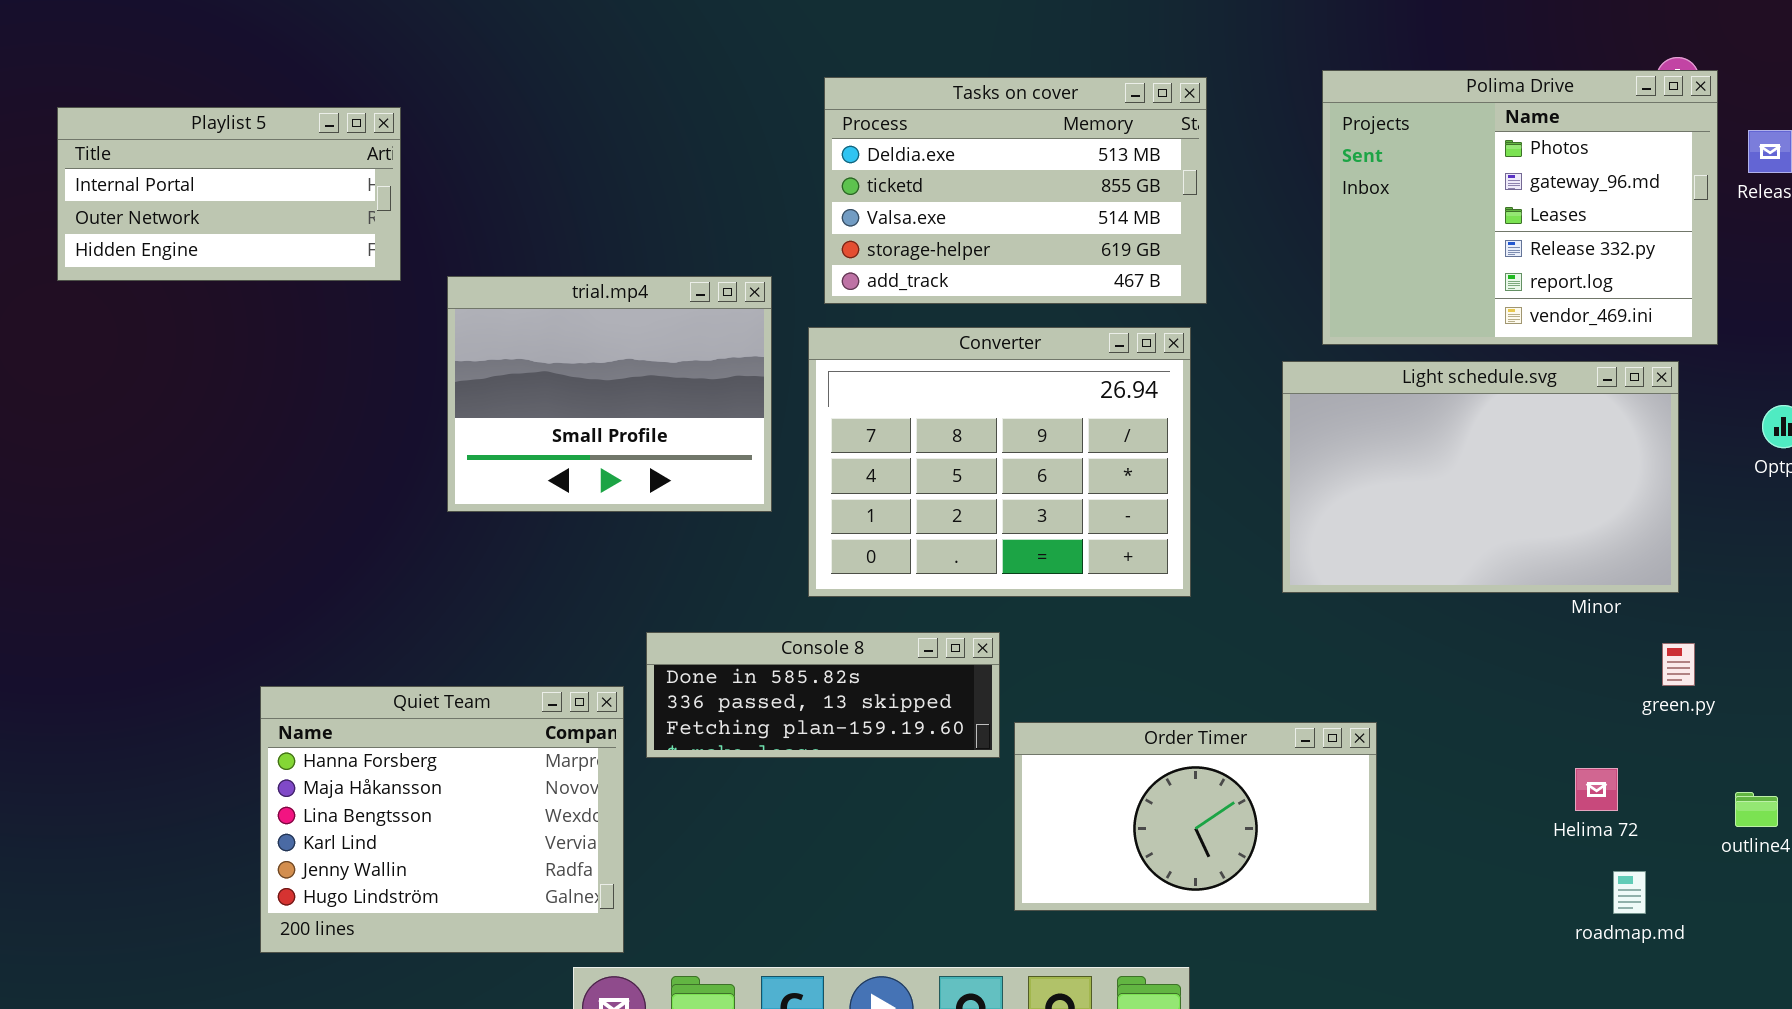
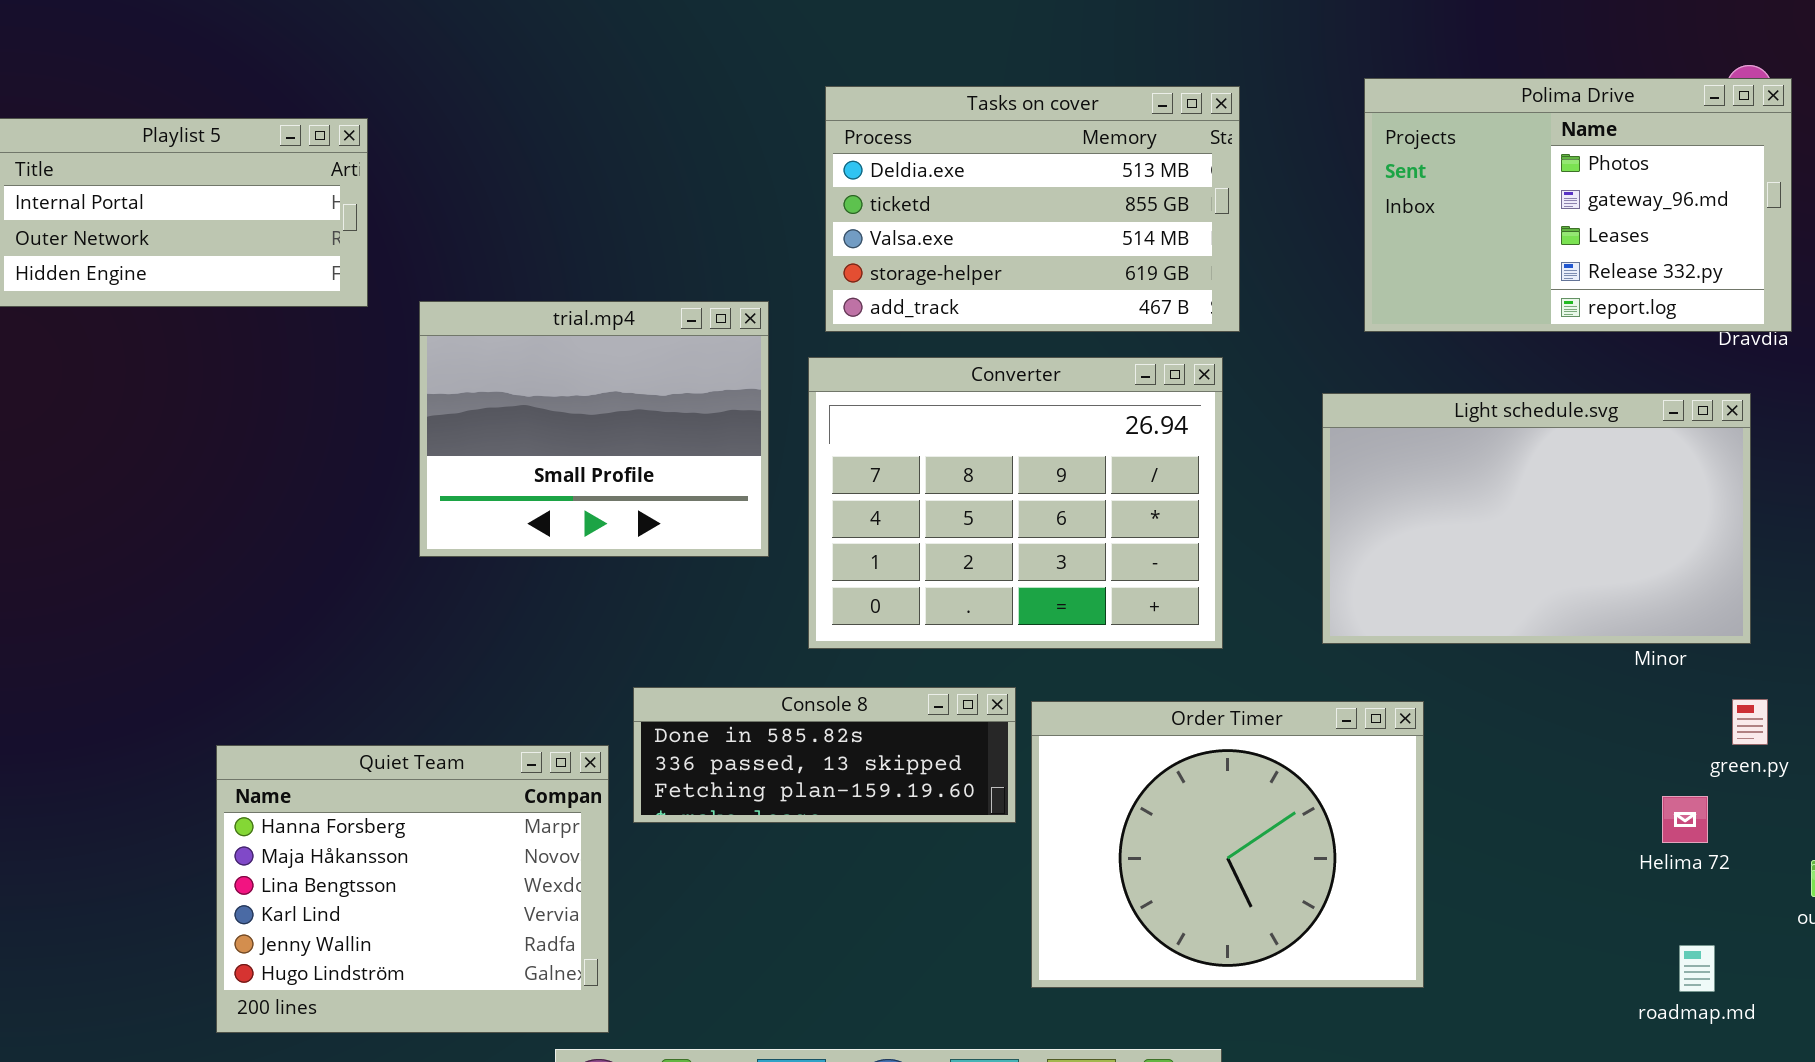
Polima Drive: [1322,70,1718,345] -> [1364,78,1792,332], resized
Order Timer: [1014,722,1377,911] -> [1031,701,1424,988], resized
Helima 72: [1575,768,1618,811] -> [1662,796,1708,843], moved

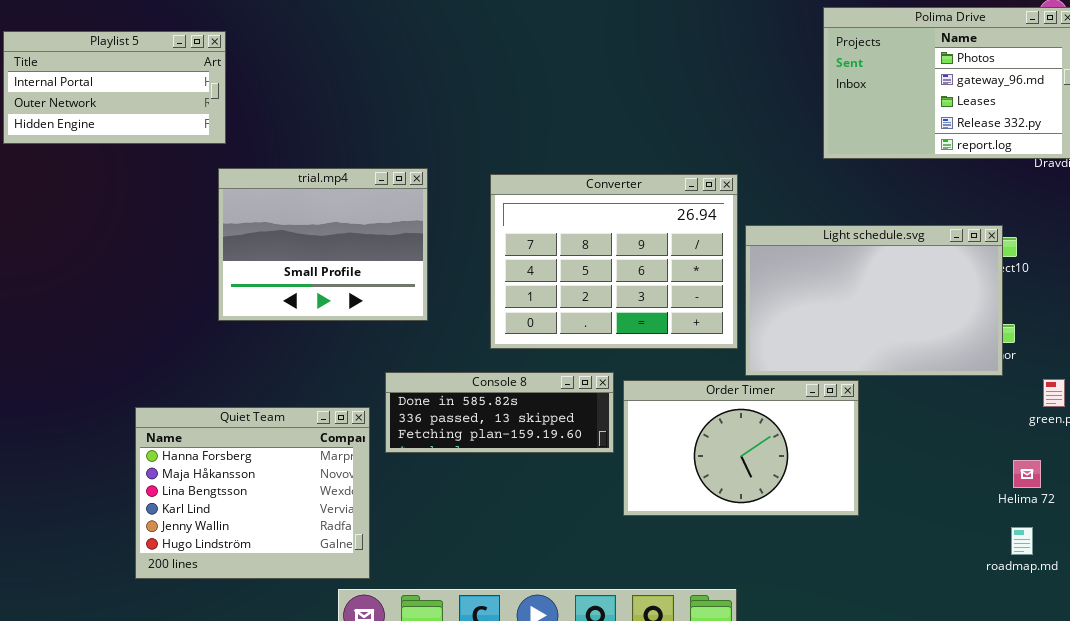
Tasks on cover: [825,86,1240,332] -> none, closed
trial.mp4: [419,301,769,557] -> [218,168,428,321], moved
Light schedule.svg: [1322,393,1751,644] -> [745,225,1003,376], moved
Order Timer: [1031,701,1424,988] -> [623,380,859,516], resized
Helima 72: [1662,796,1708,843] -> [1013,460,1041,488], moved

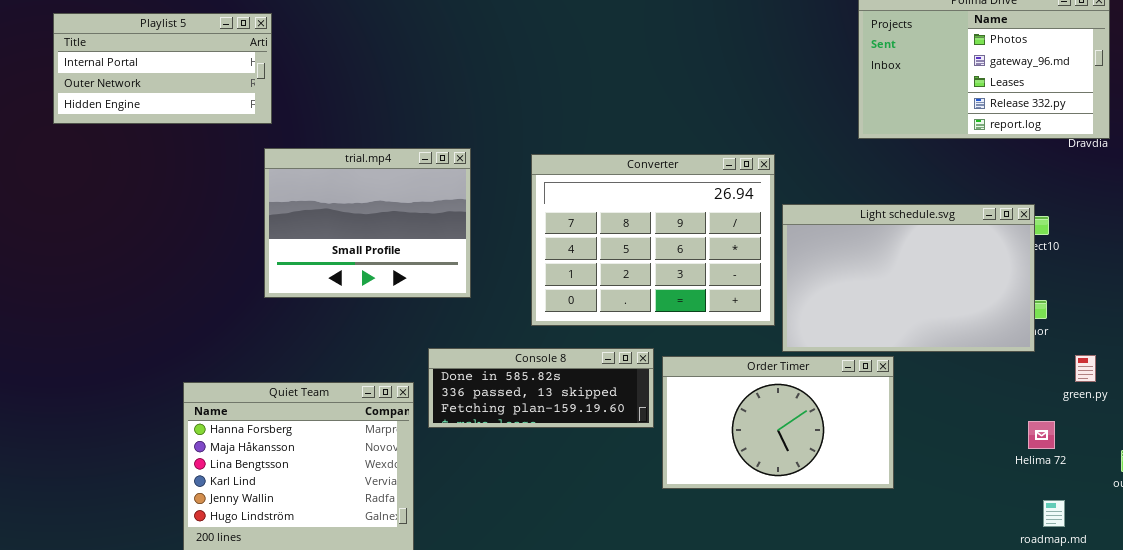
Helima 72: [1013,460,1041,488] -> [1028,421,1055,449], moved

